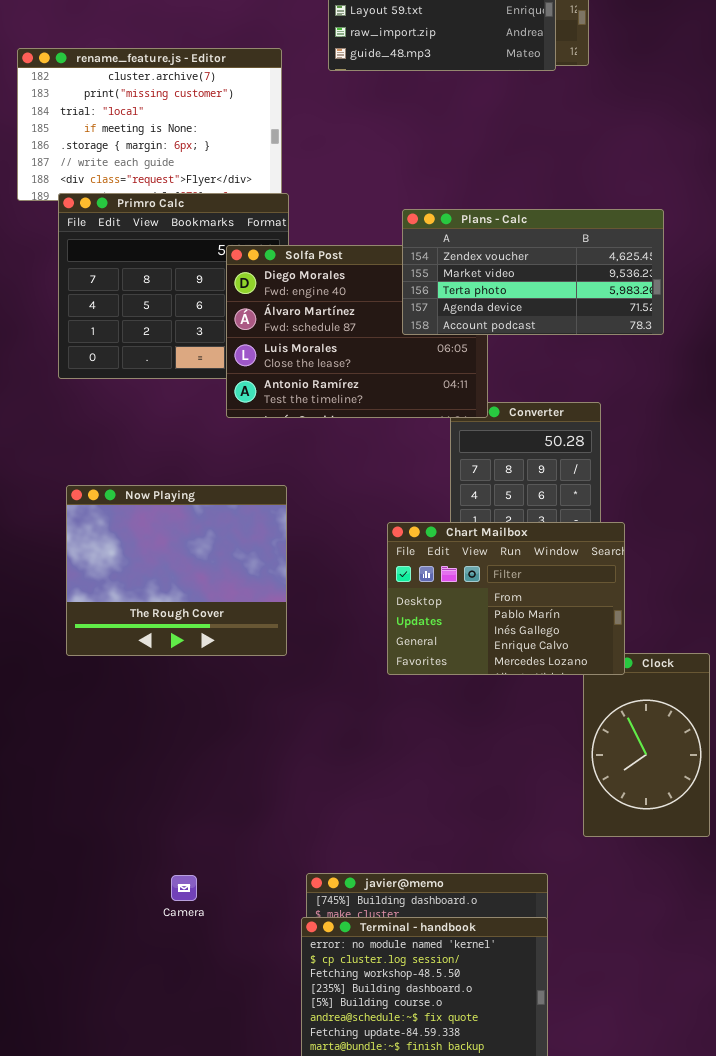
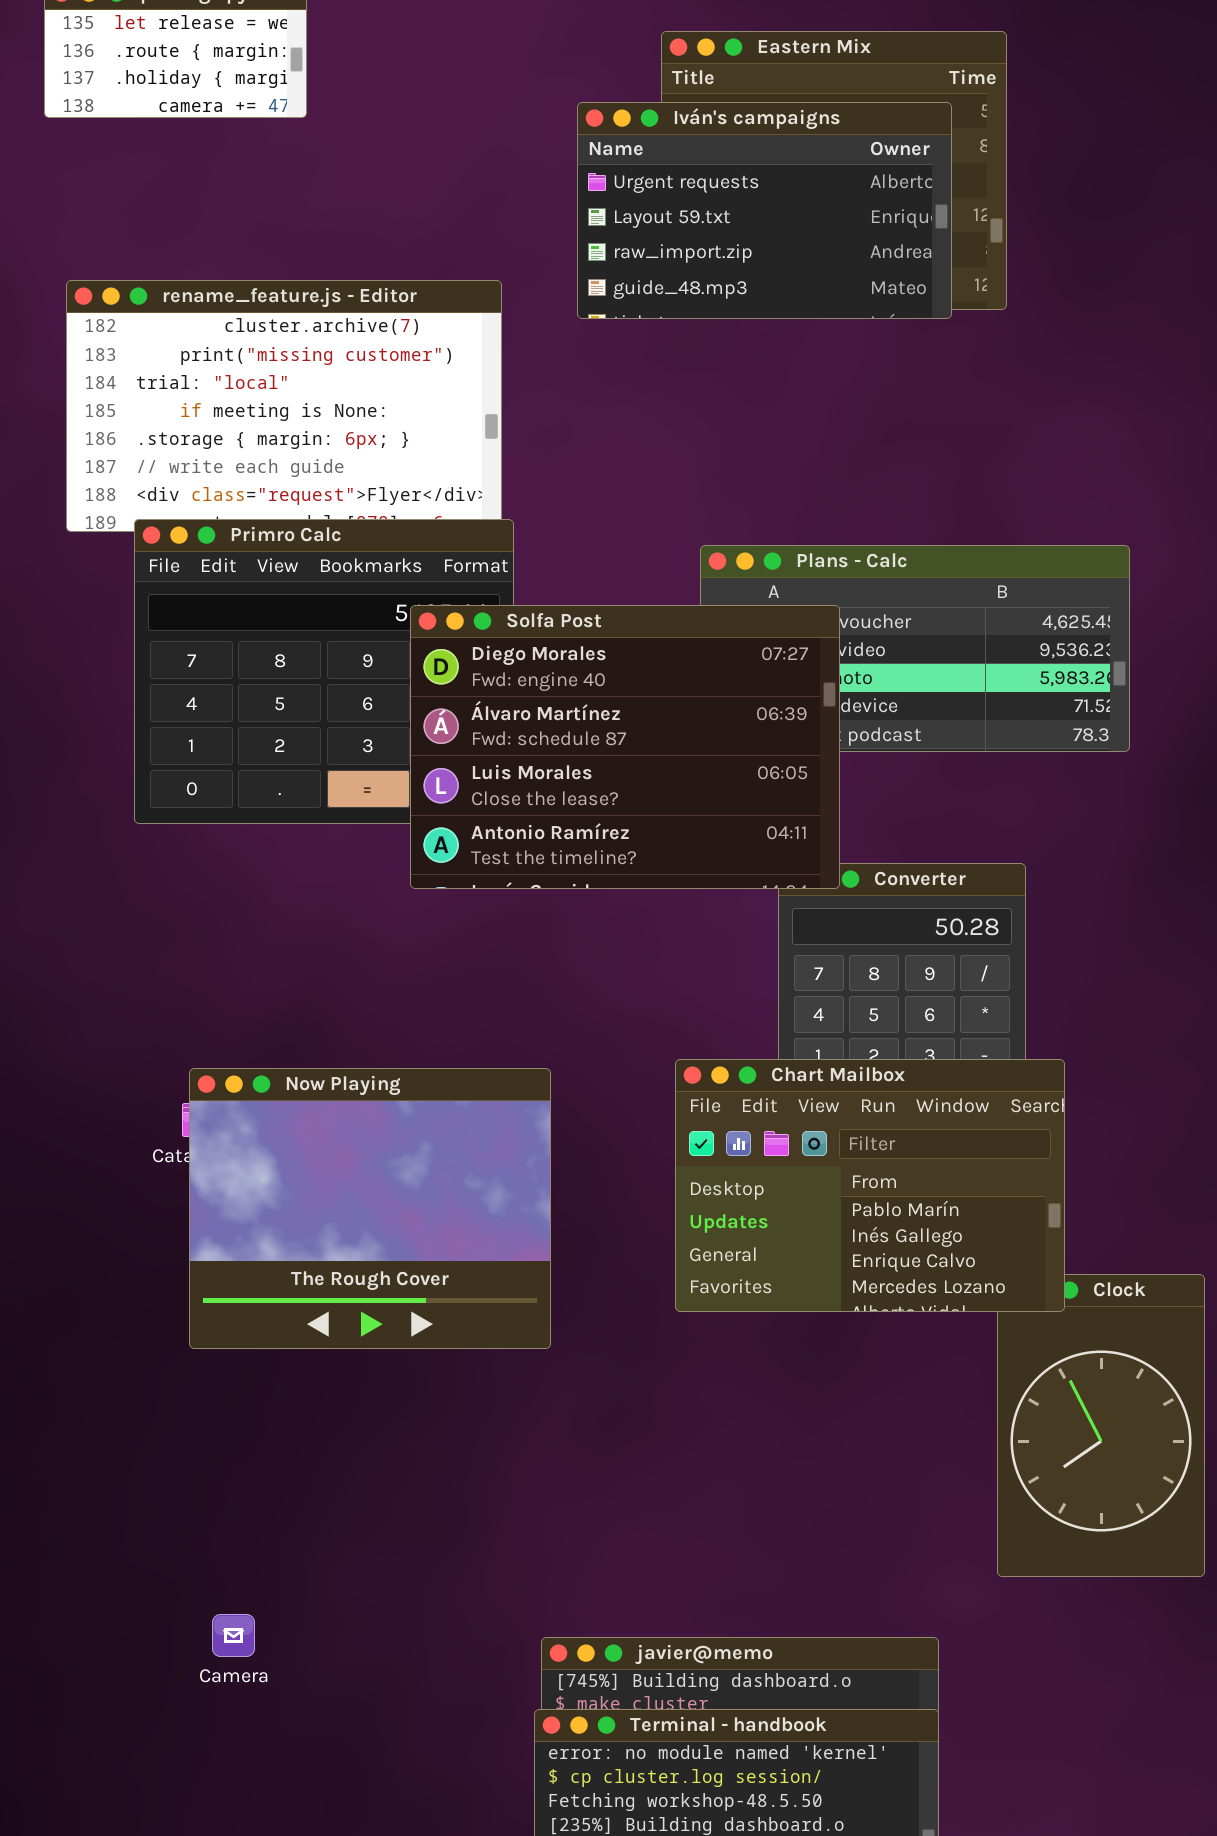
Solfa Post: [226,245,488,418] -> [410,605,840,889], raised
Now Playing: [66,485,287,656] -> [189,1068,551,1349], moved
Camera: [171,875,197,901] -> [212,1614,255,1657], moved

